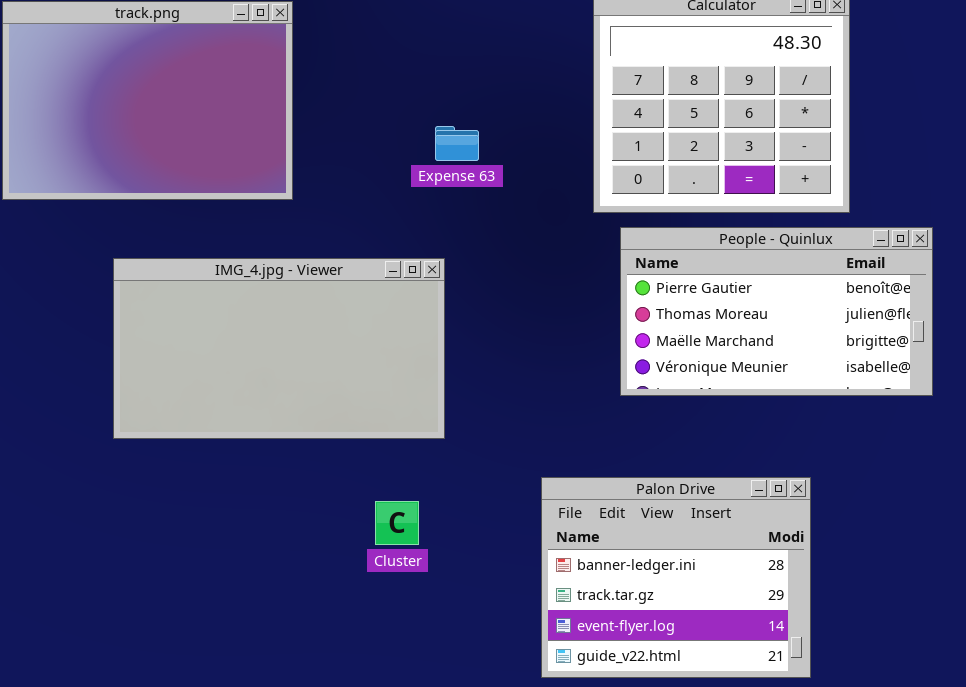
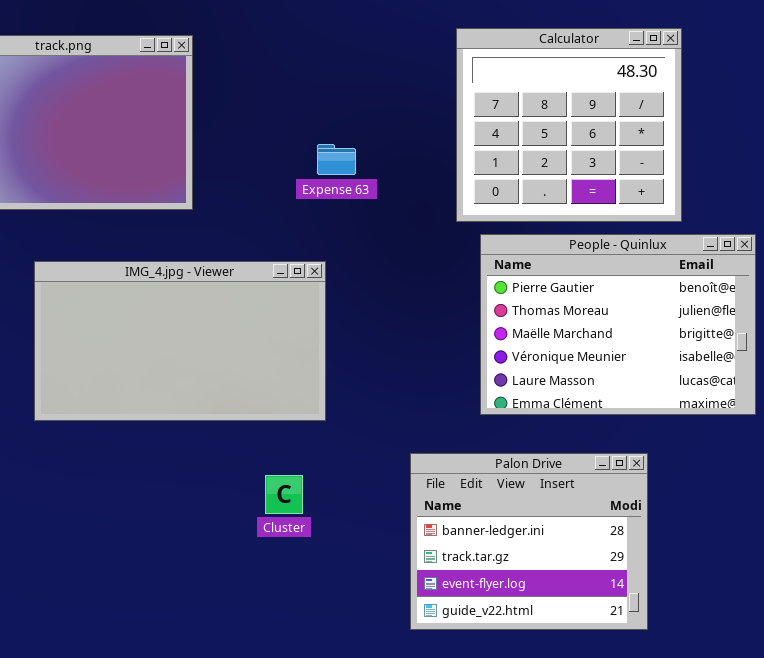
People - Quinlux: [620,227,933,396] -> [480,234,756,415], resized

